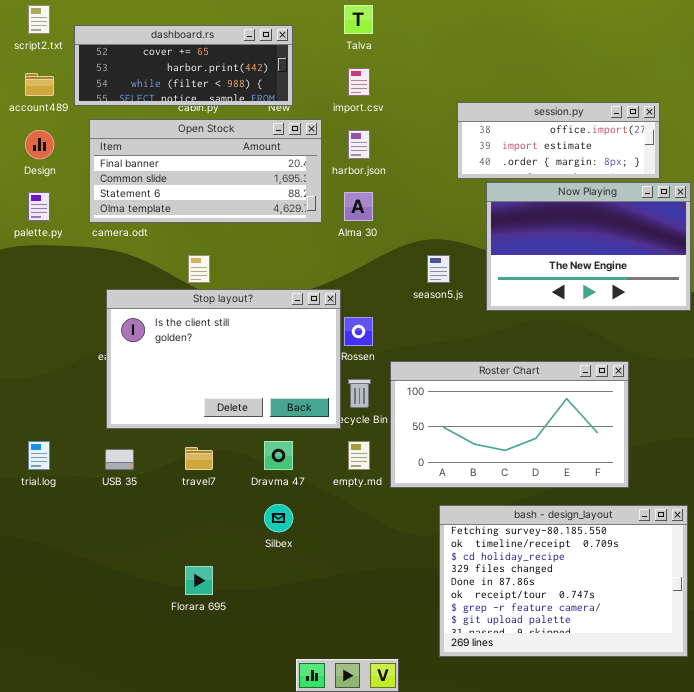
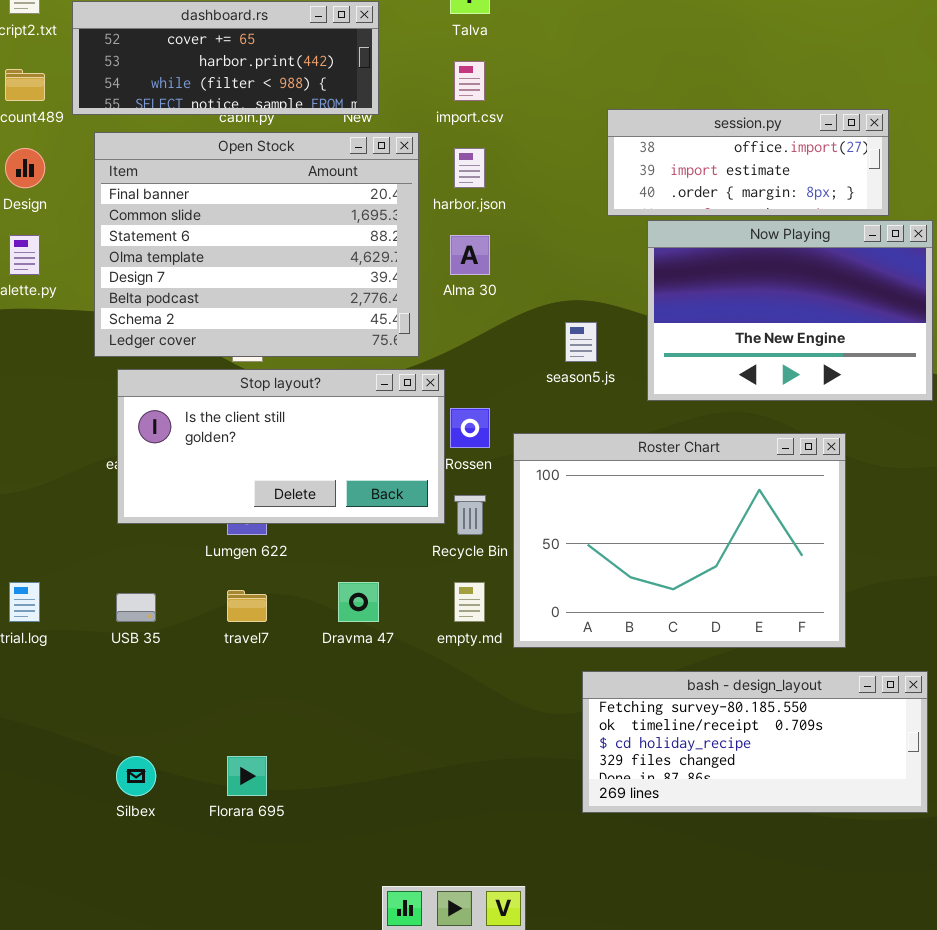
Open Stock: [89,119,322,223] -> [94,132,419,357], resized
Stop layout?: [106,289,341,429] -> [117,369,445,524], resized
Roster Chart: [390,361,629,488] -> [513,433,846,648], resized
Silbex: [264,504,293,532] -> [116,756,156,796], moved
bash - design_layout: [439,505,688,657] -> [582,671,928,813], resized

